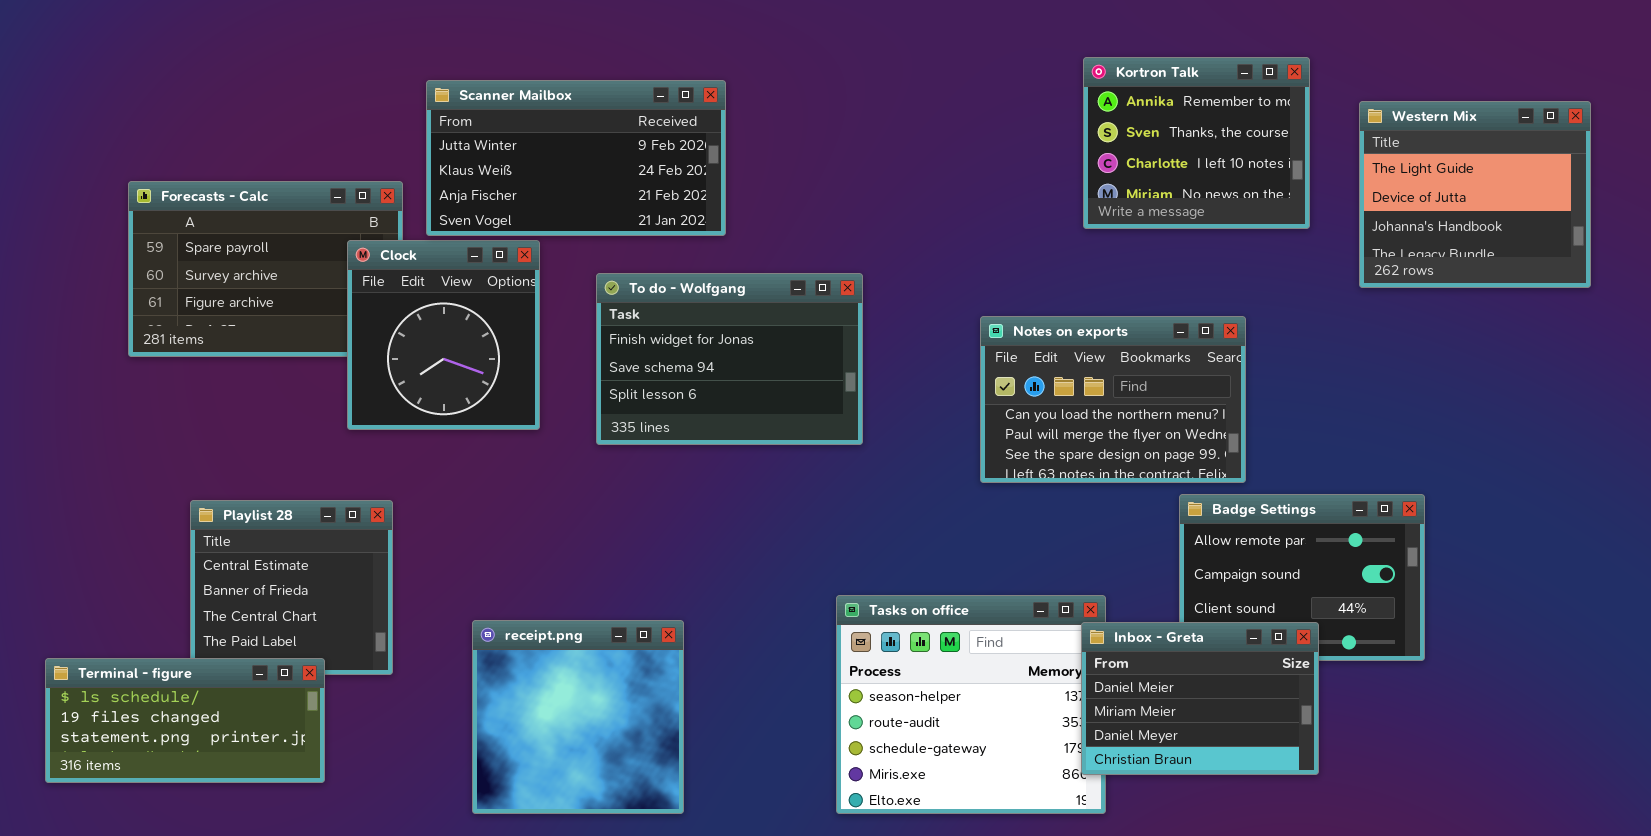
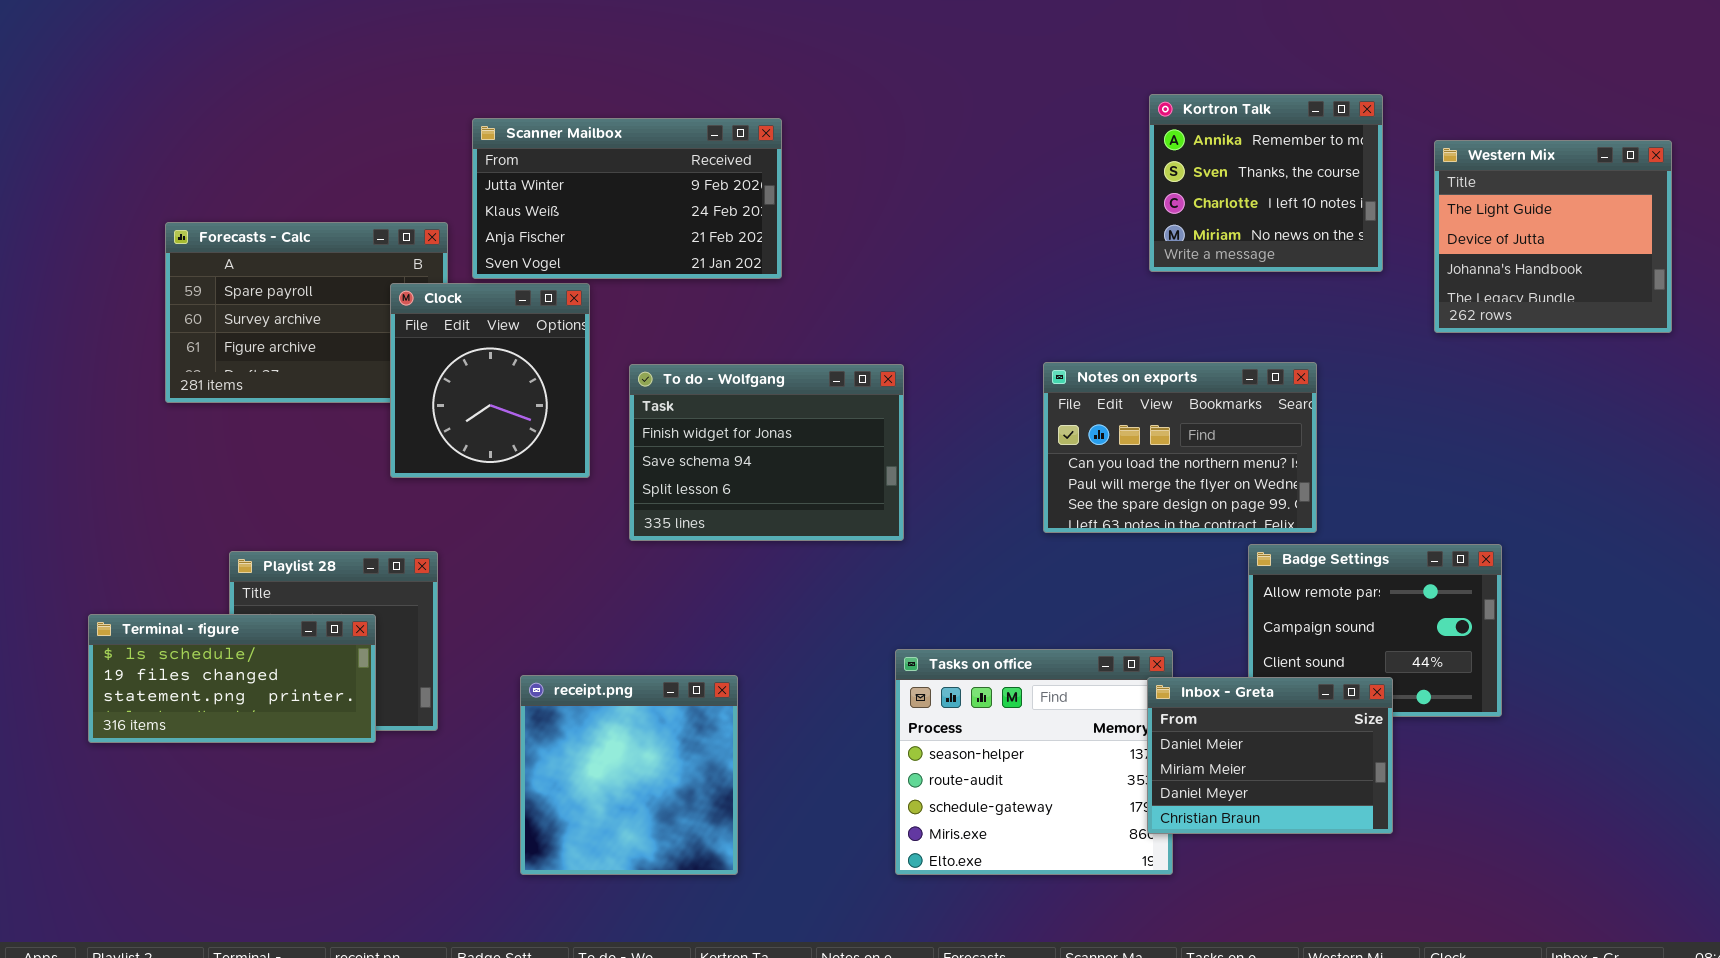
To do - Wolfgang: [596,273,863,445] -> [629,364,904,541], moved
Terminal - figure: [45,658,325,783] -> [88,614,376,743], moved

